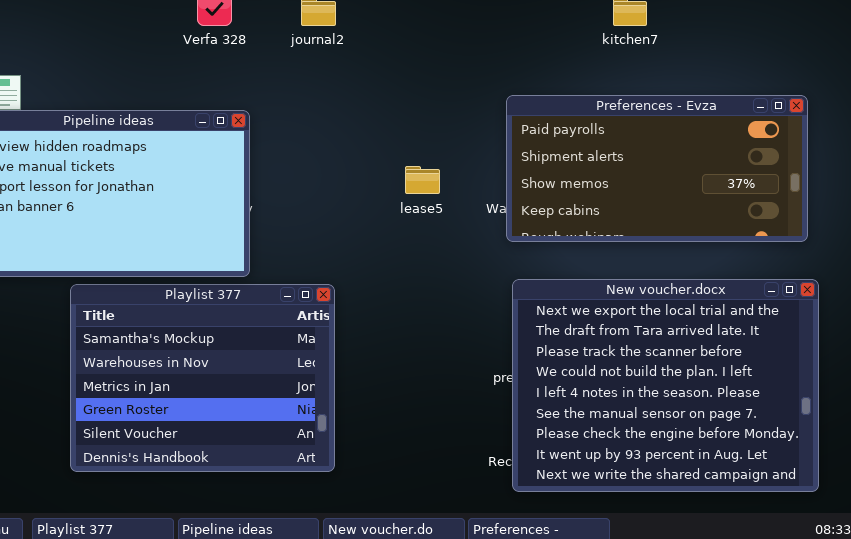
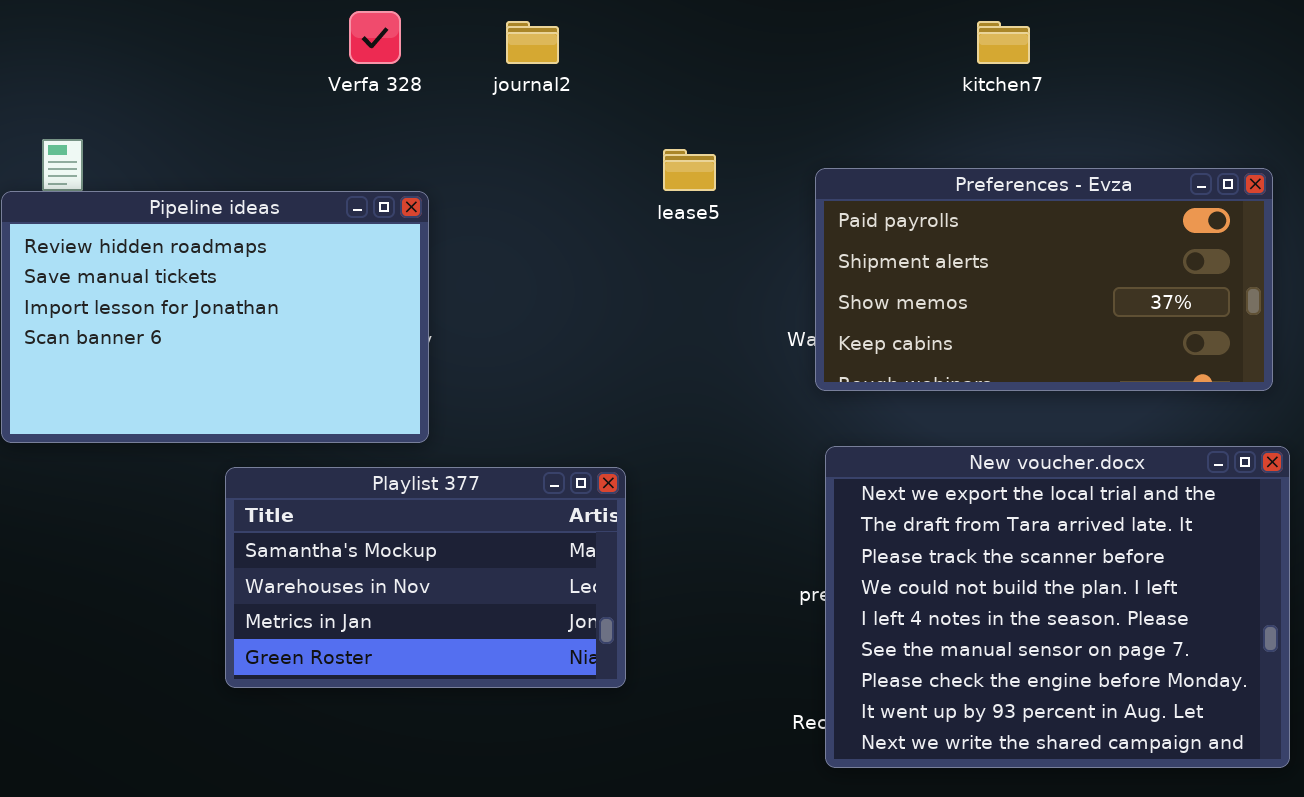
lease5: [405,166,440,194] -> [663,149,716,191], moved
Playlist 377: [70,284,335,472] -> [225,467,626,688], moved, resized

